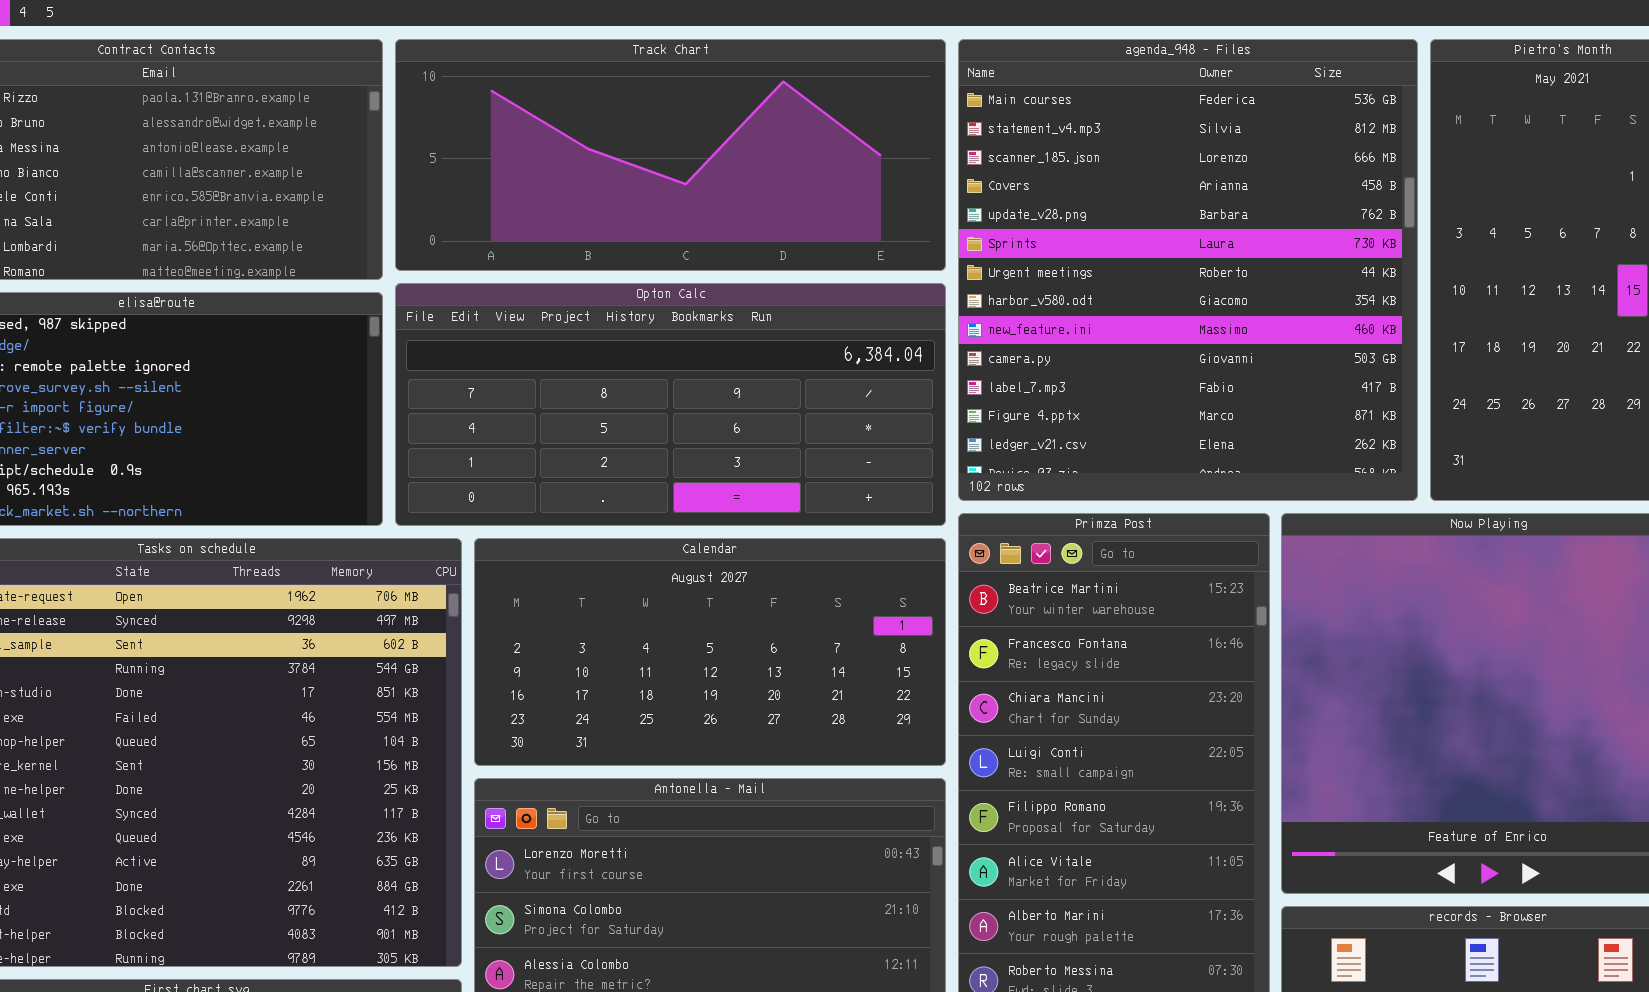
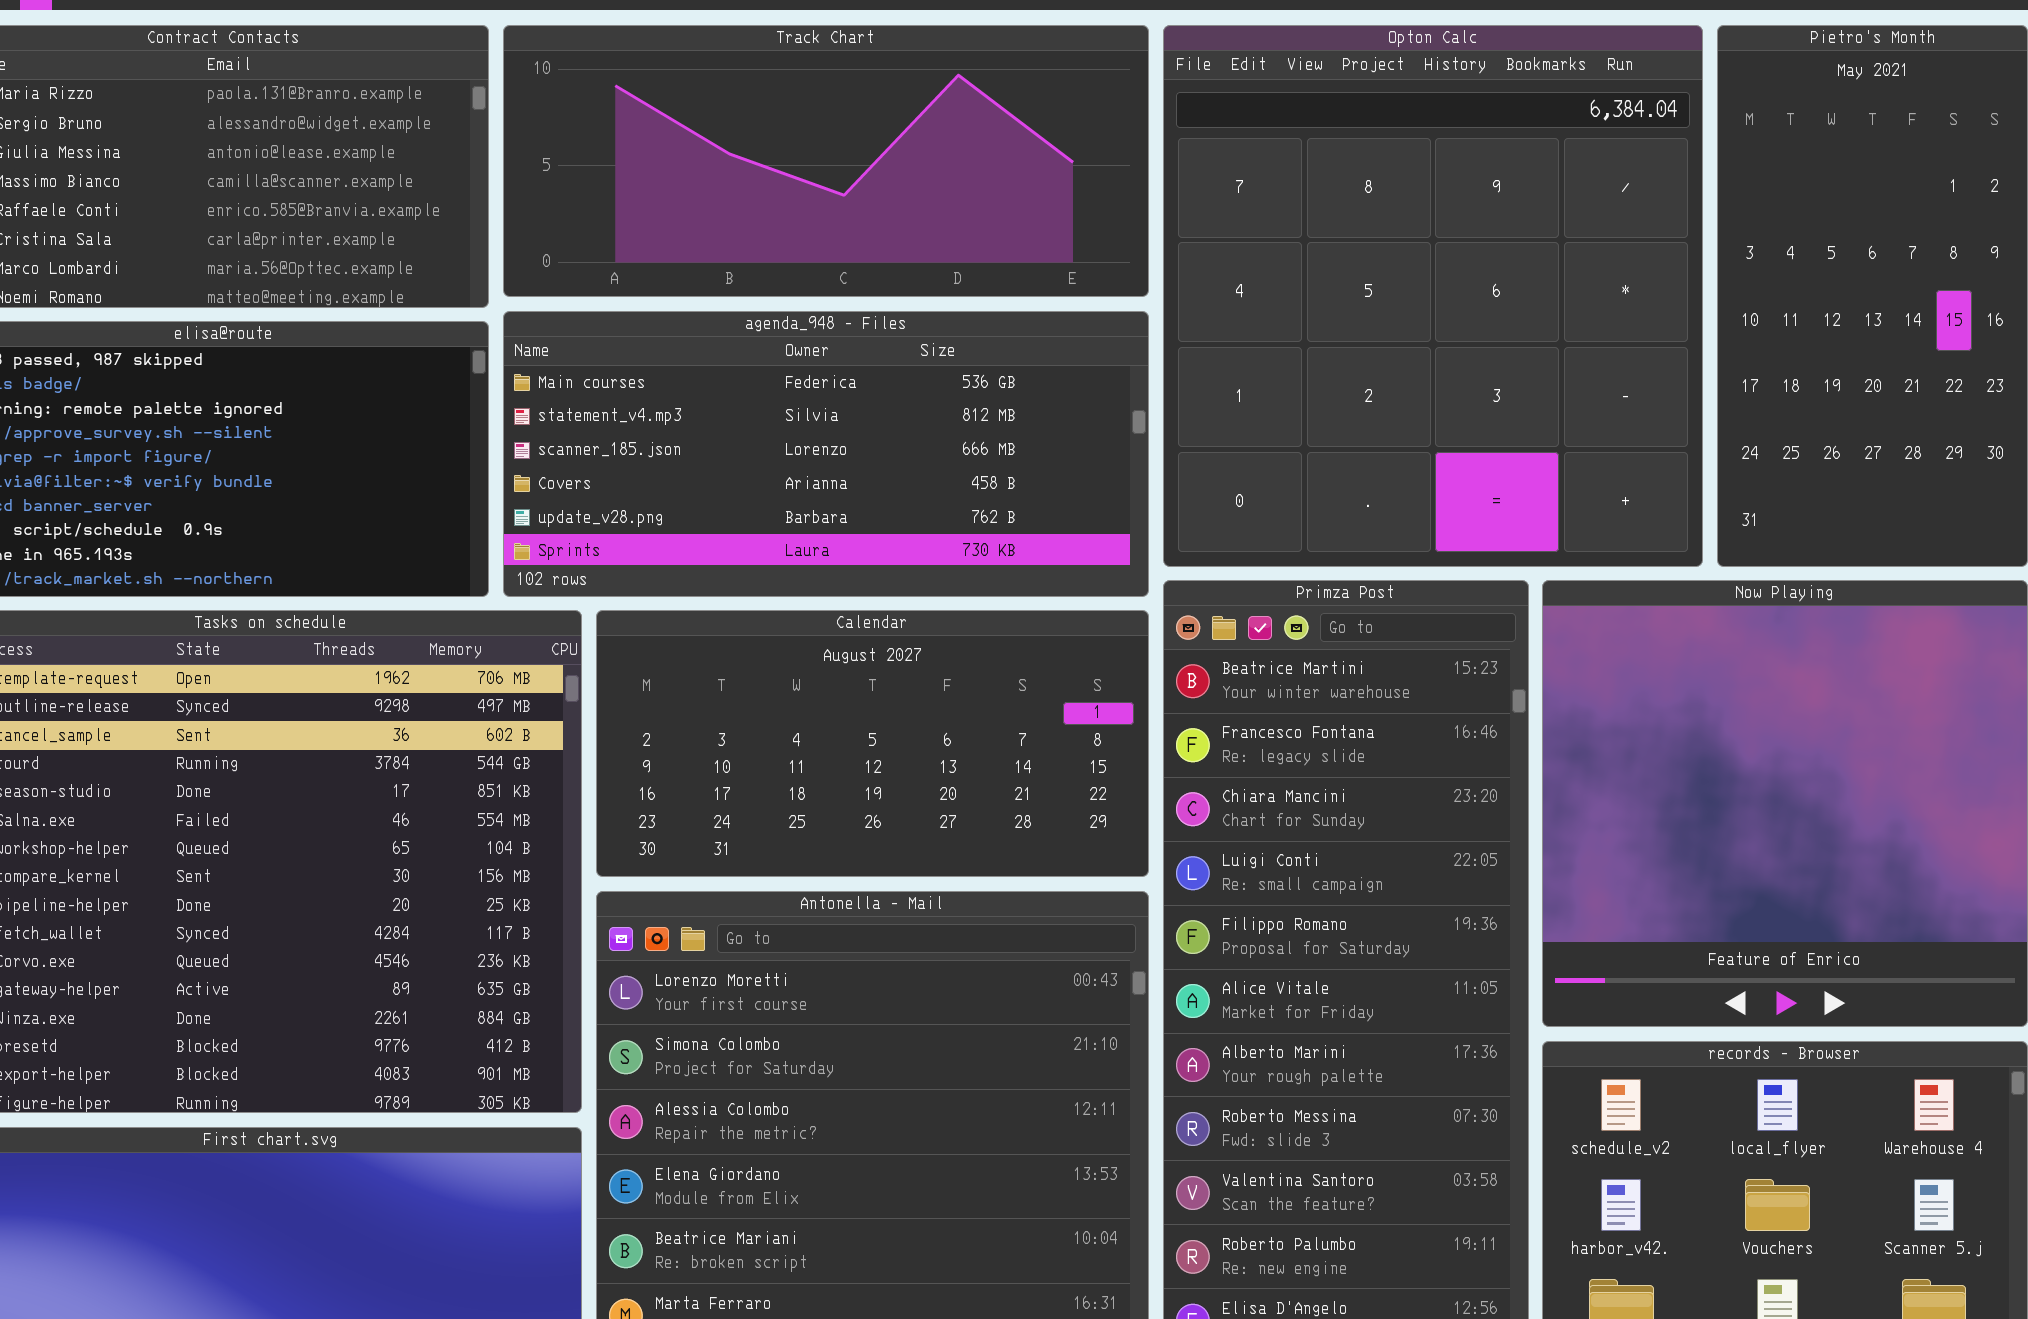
agenda_948 - Files: [958,39,1418,501] -> [503,311,1149,597], moved, resized
Opton Calc: [395,283,946,526] -> [1163,25,1703,567], moved, resized

